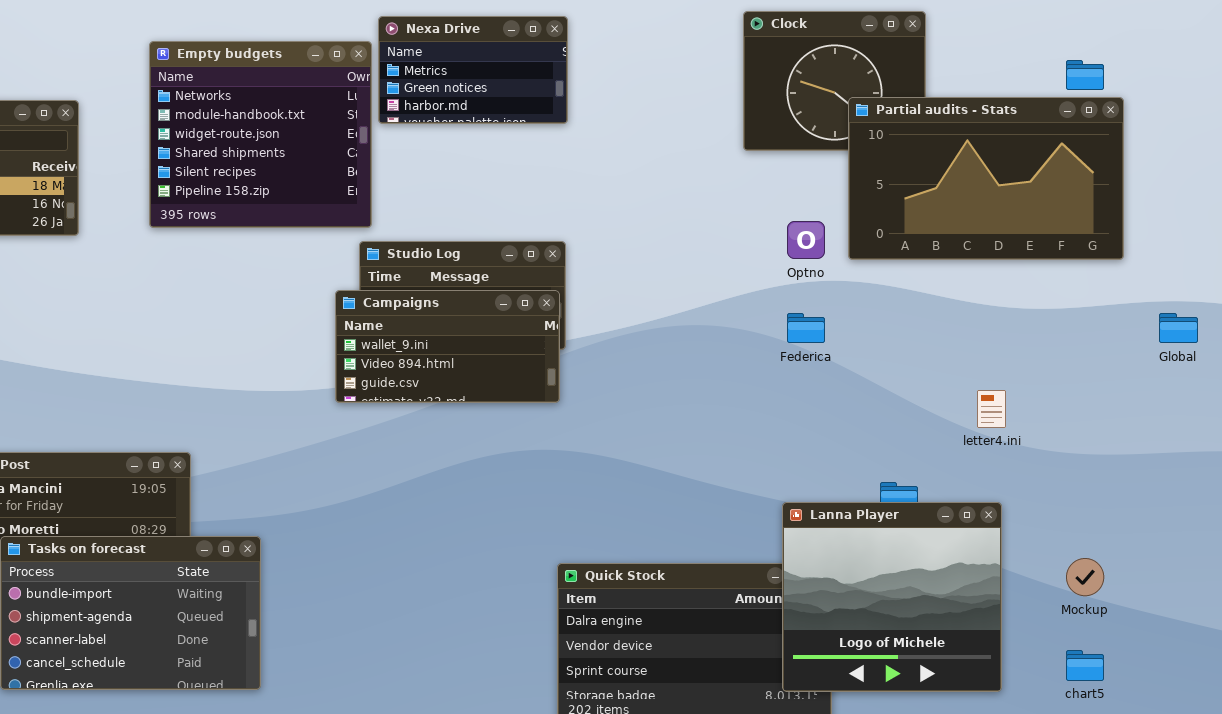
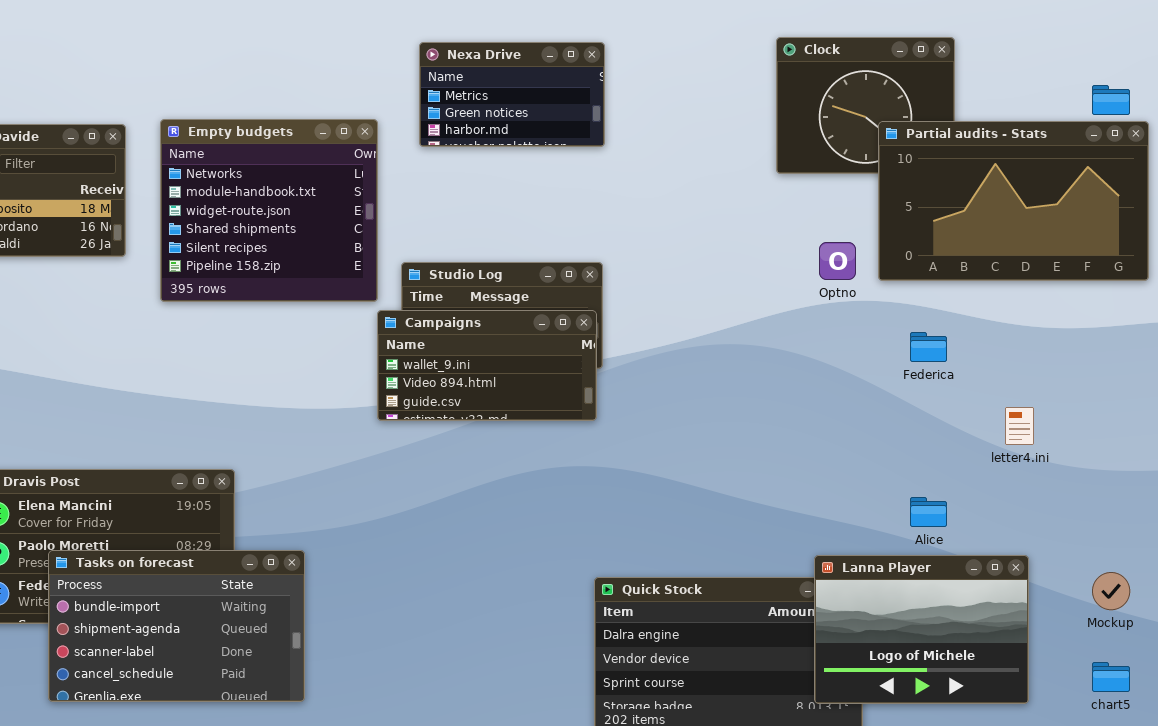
Empty budgets: [149,41,372,228] -> [160,119,378,302], moved
Federica: [787,313,825,343] -> [910,332,947,362], moved
Lanna Player: [782,502,1002,692] -> [814,555,1029,704], resized

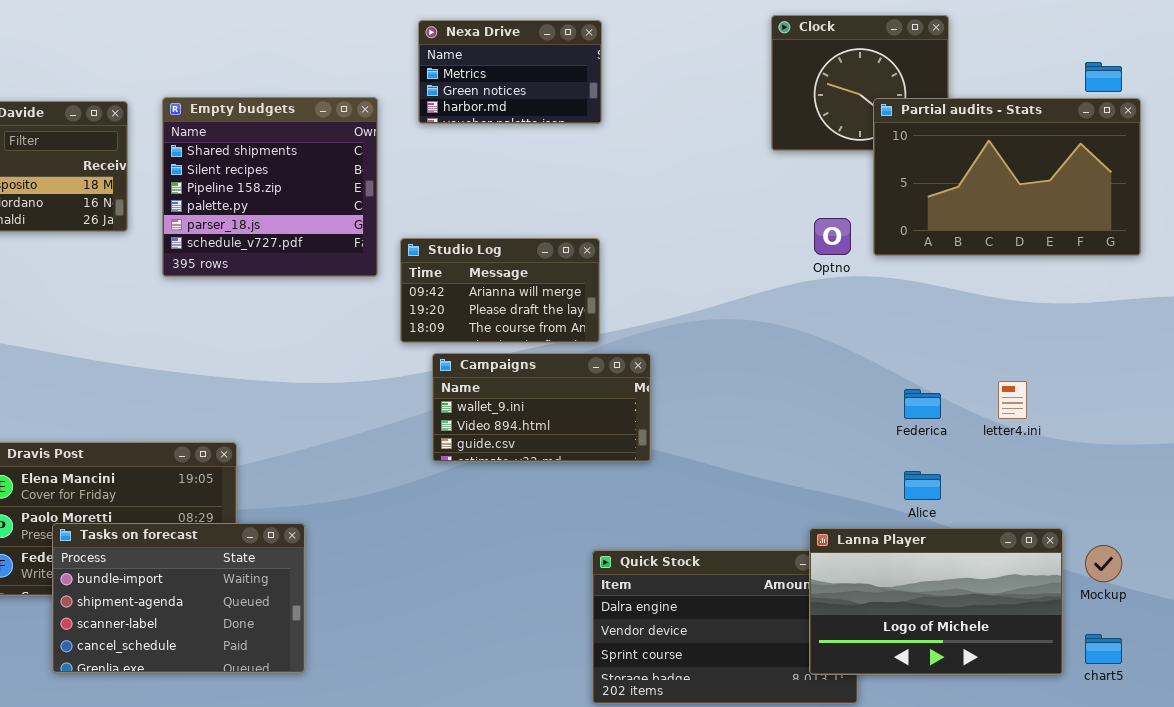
Empty budgets: [160,119,378,302] -> [162,97,378,277], scrolled down 3 rows
Campaigns: [377,310,597,421] -> [432,353,651,462], moved
Federica: [910,332,947,362] -> [904,389,941,419], moved
Lanna Player: [814,555,1029,704] -> [809,528,1063,675], resized

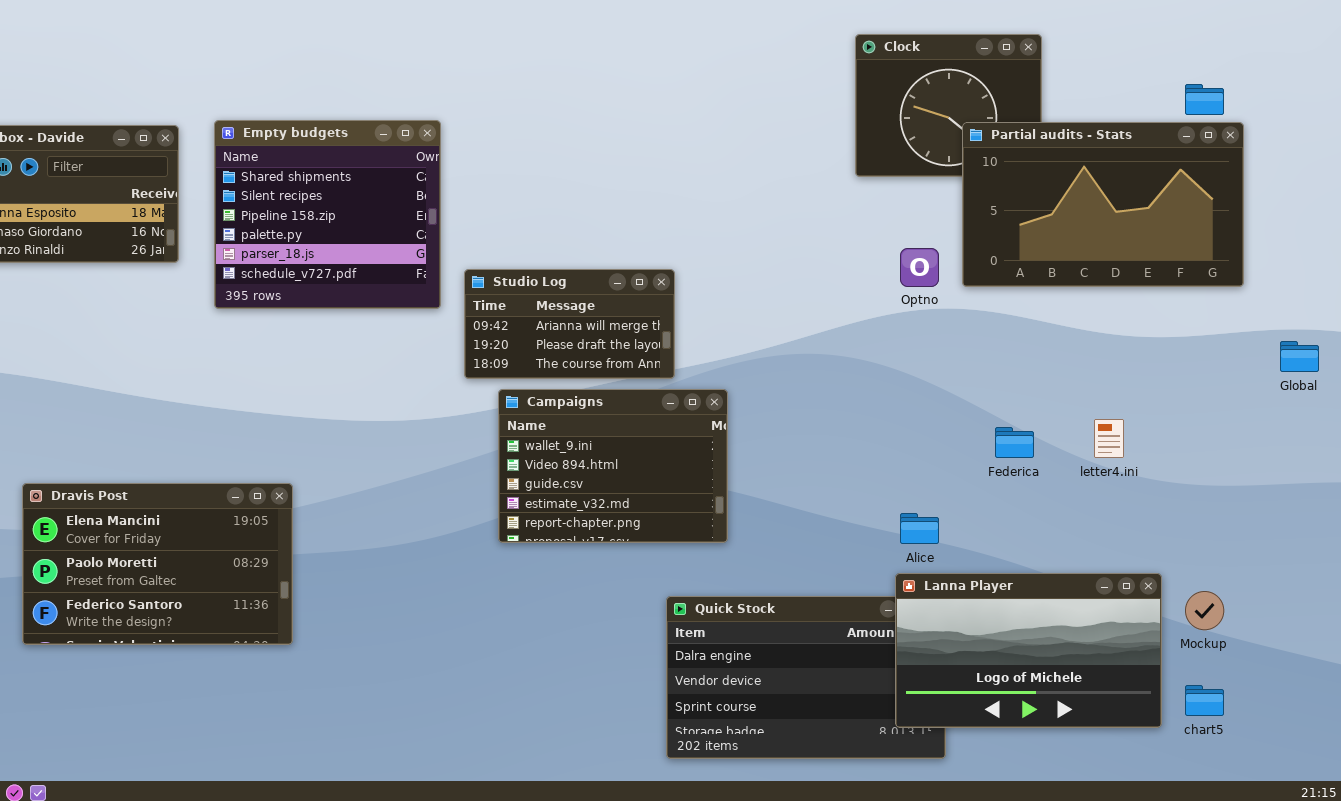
Nexa Drive: [418,20,602,124] -> none, closed
Campaigns: [432,353,651,462] -> [498,389,728,543], resized
Alice: [904,471,941,500] -> [900,513,939,544], moved
Tasks on forecast: [52,523,305,673] -> none, closed

